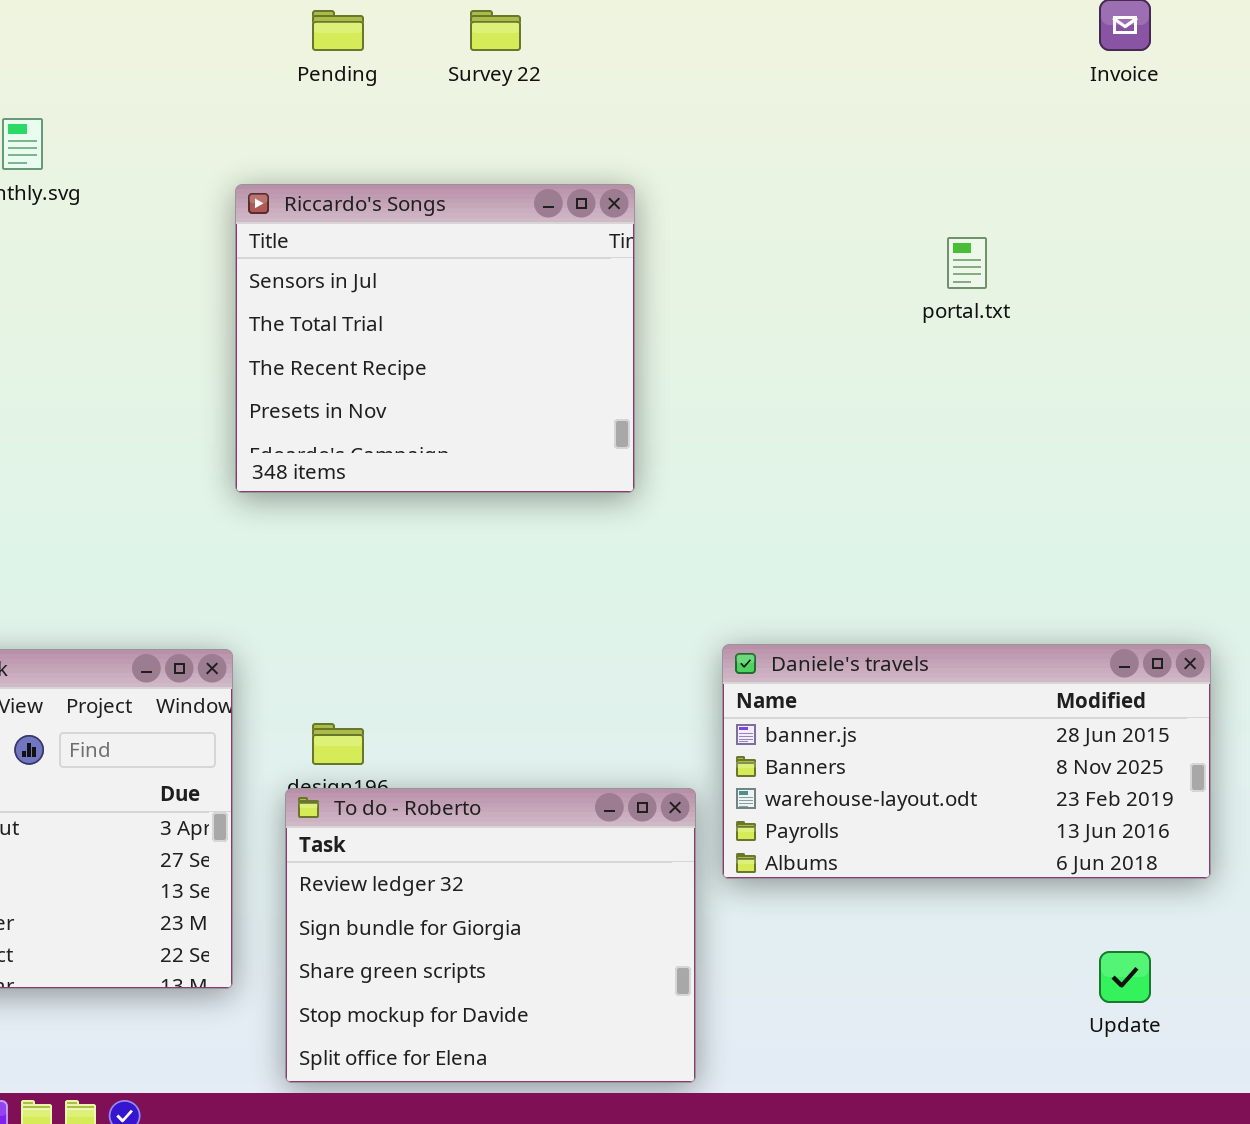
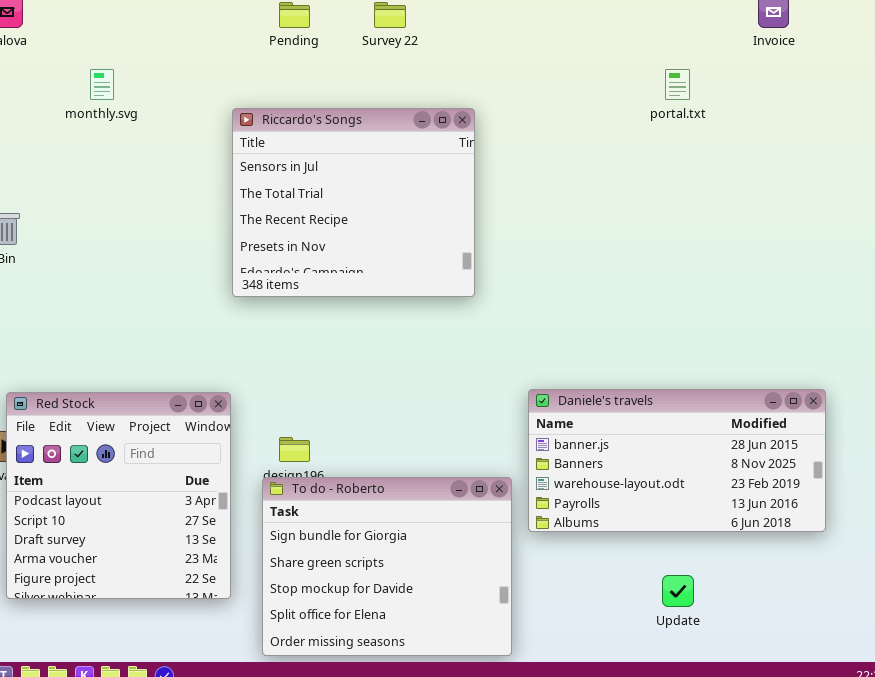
portal.txt: [947,237,987,289] -> [665,69,690,100], moved
To do - Roberto: [285,788,696,1083] -> [262,477,512,656], scrolled down 1 row
Update: [1099,951,1151,1003] -> [662,575,694,607], moved

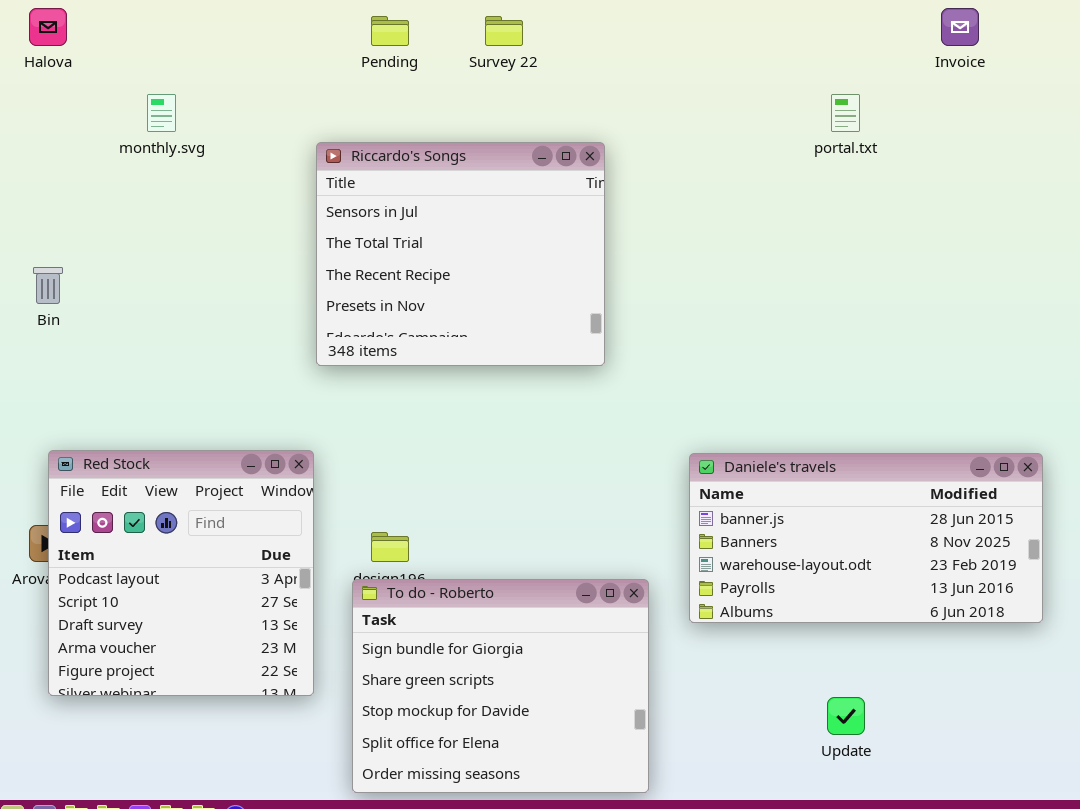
Daniele's travels: [528,389,826,532] -> [689,453,1043,623], moved
Red Stock: [6,392,231,599] -> [48,450,314,696], moved

